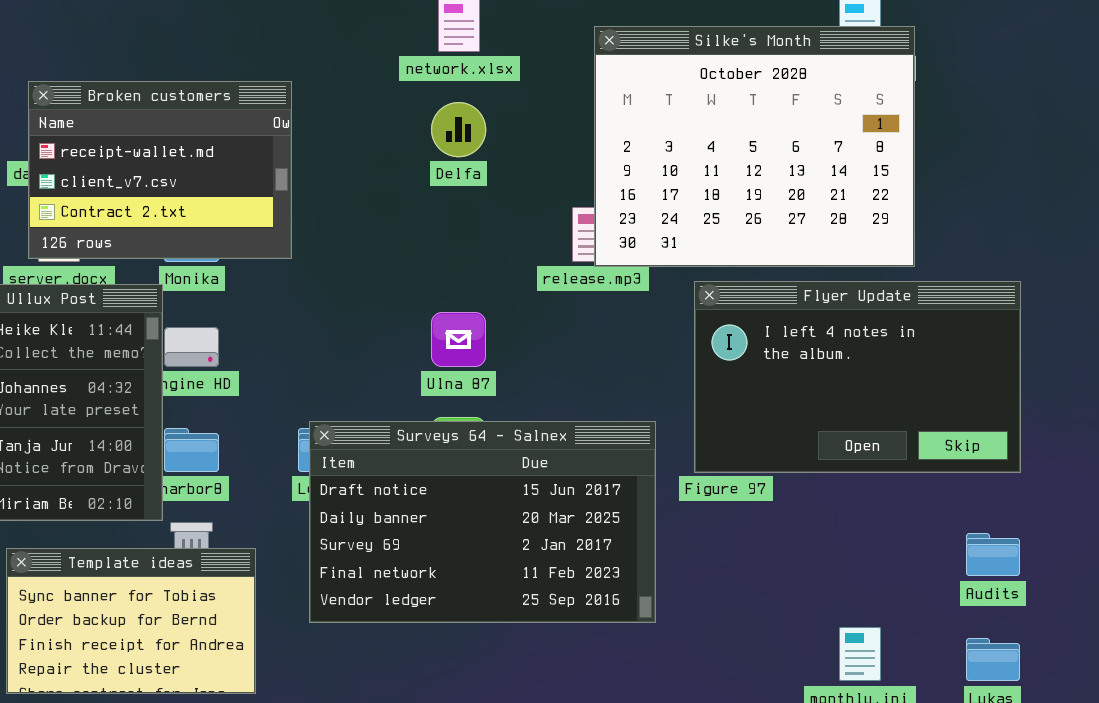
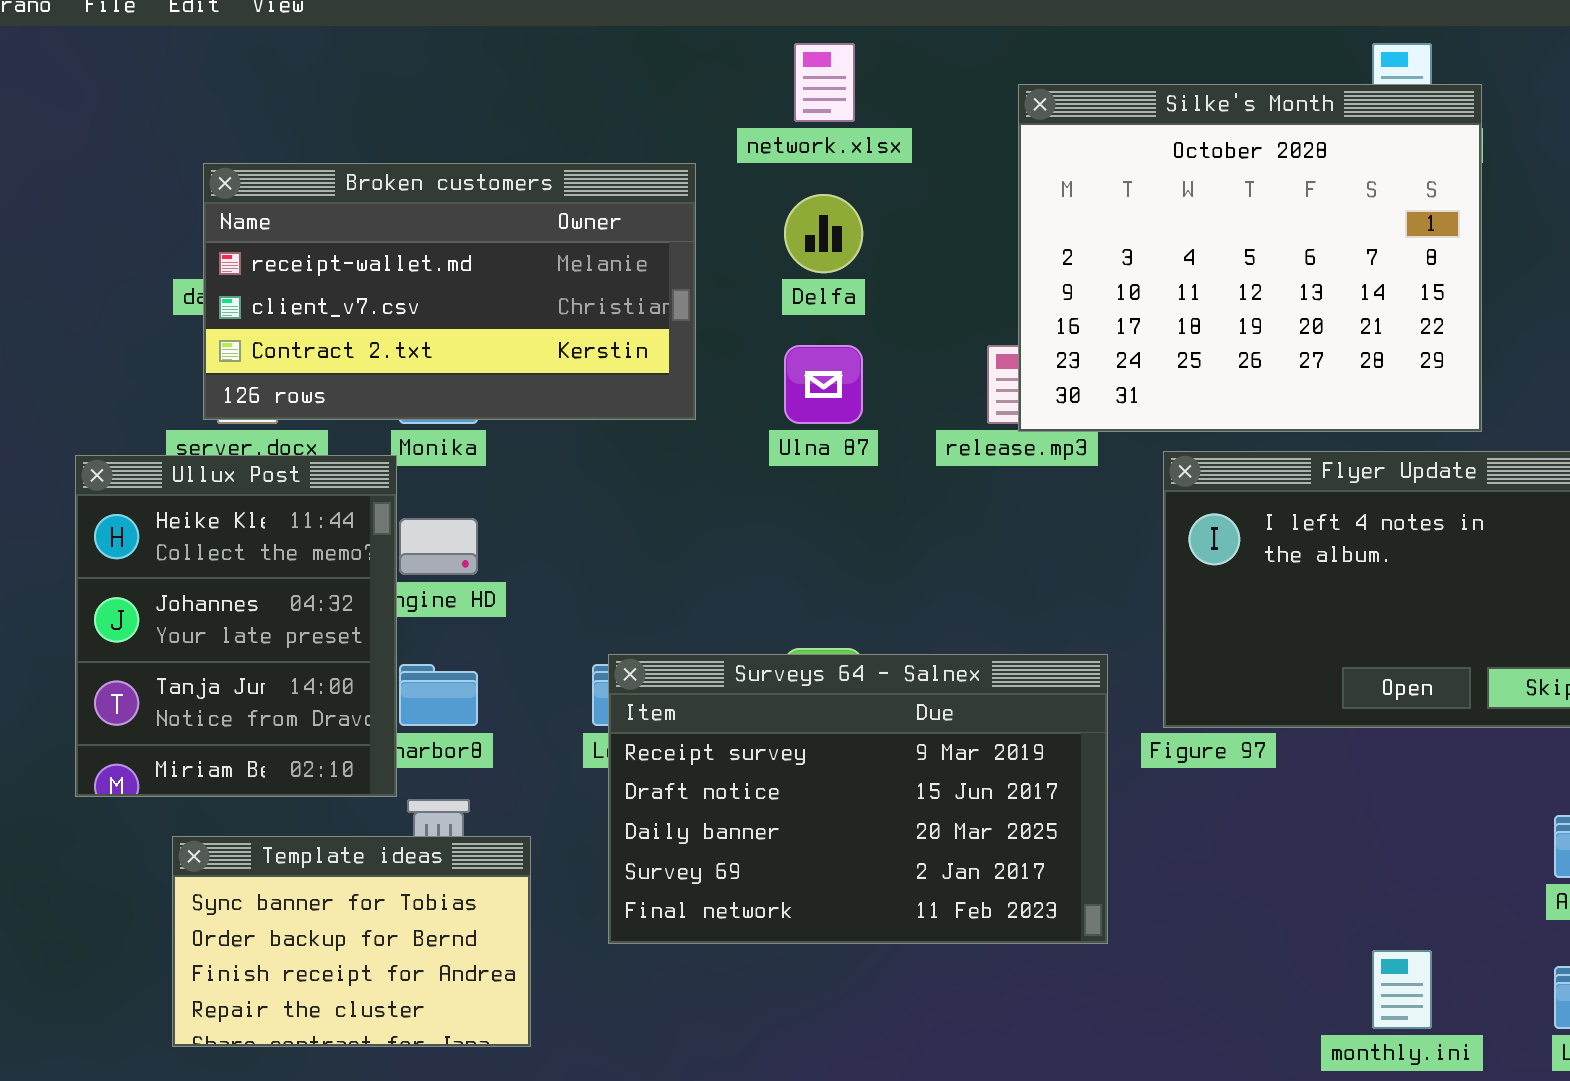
Broken customers: [28,81,292,259] -> [203,163,696,420], resized
Ulna 87: [431,312,486,367] -> [784,345,863,424], moved
Surveys 64 - Salnex: [309,421,656,623] -> [608,654,1108,944], scrolled up 1 row

